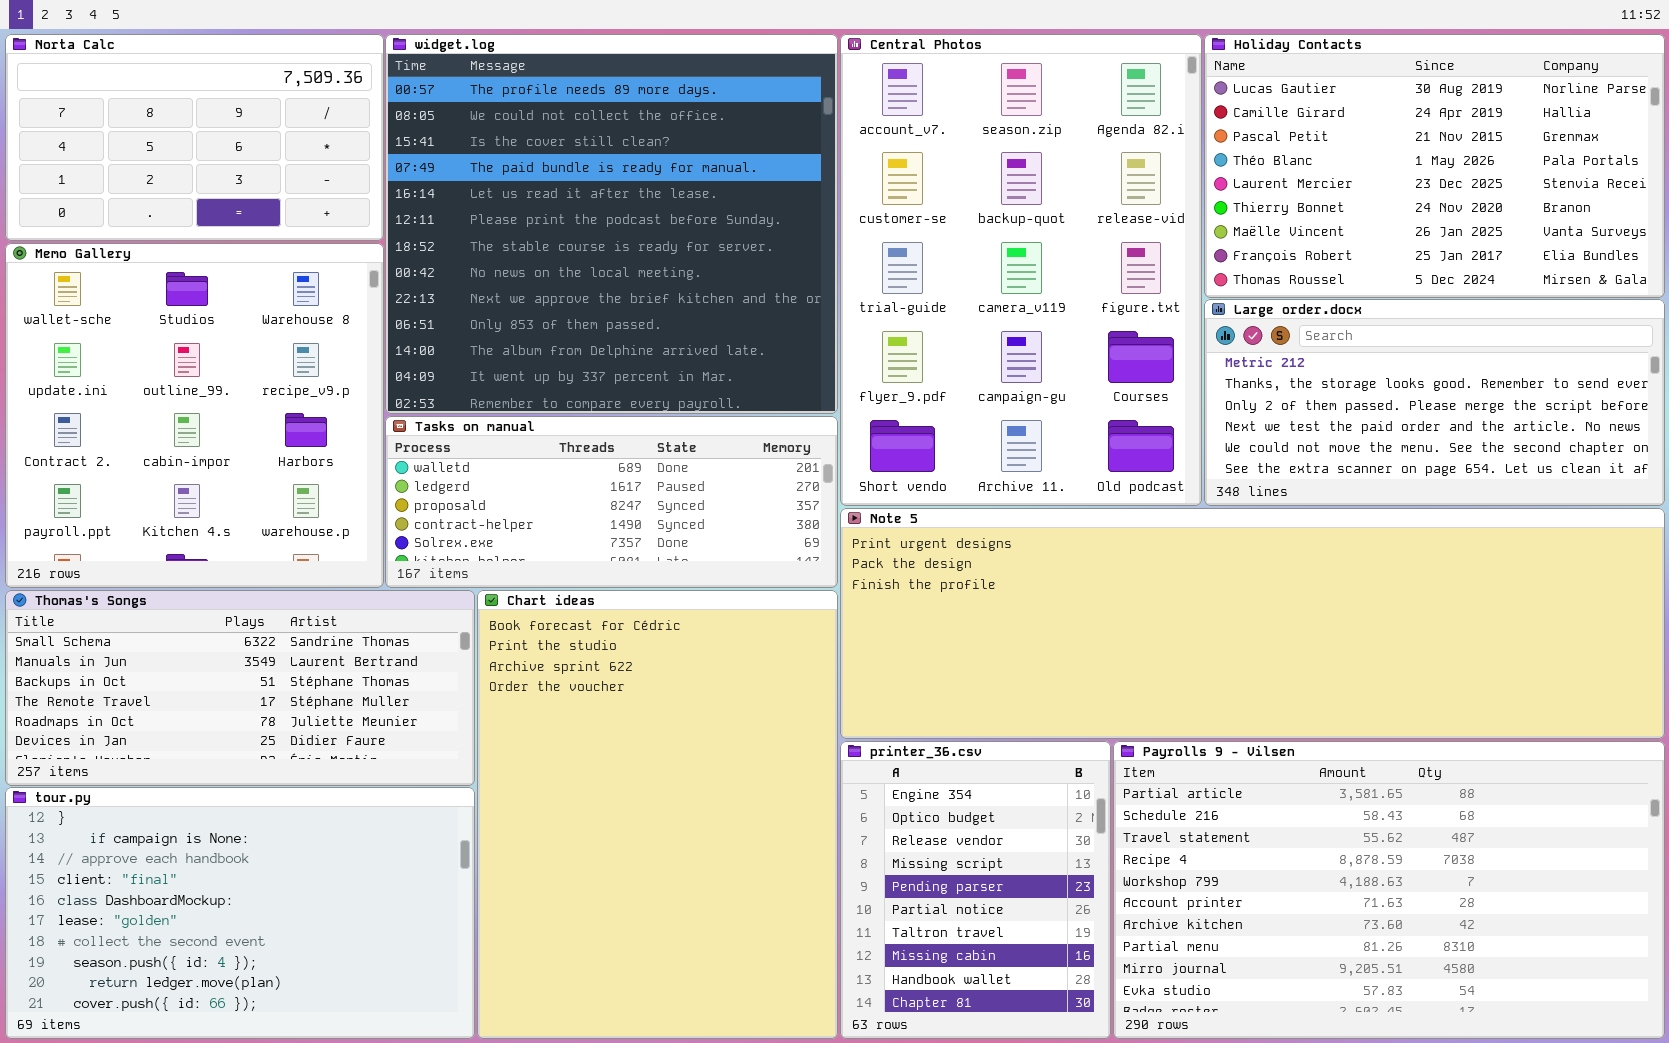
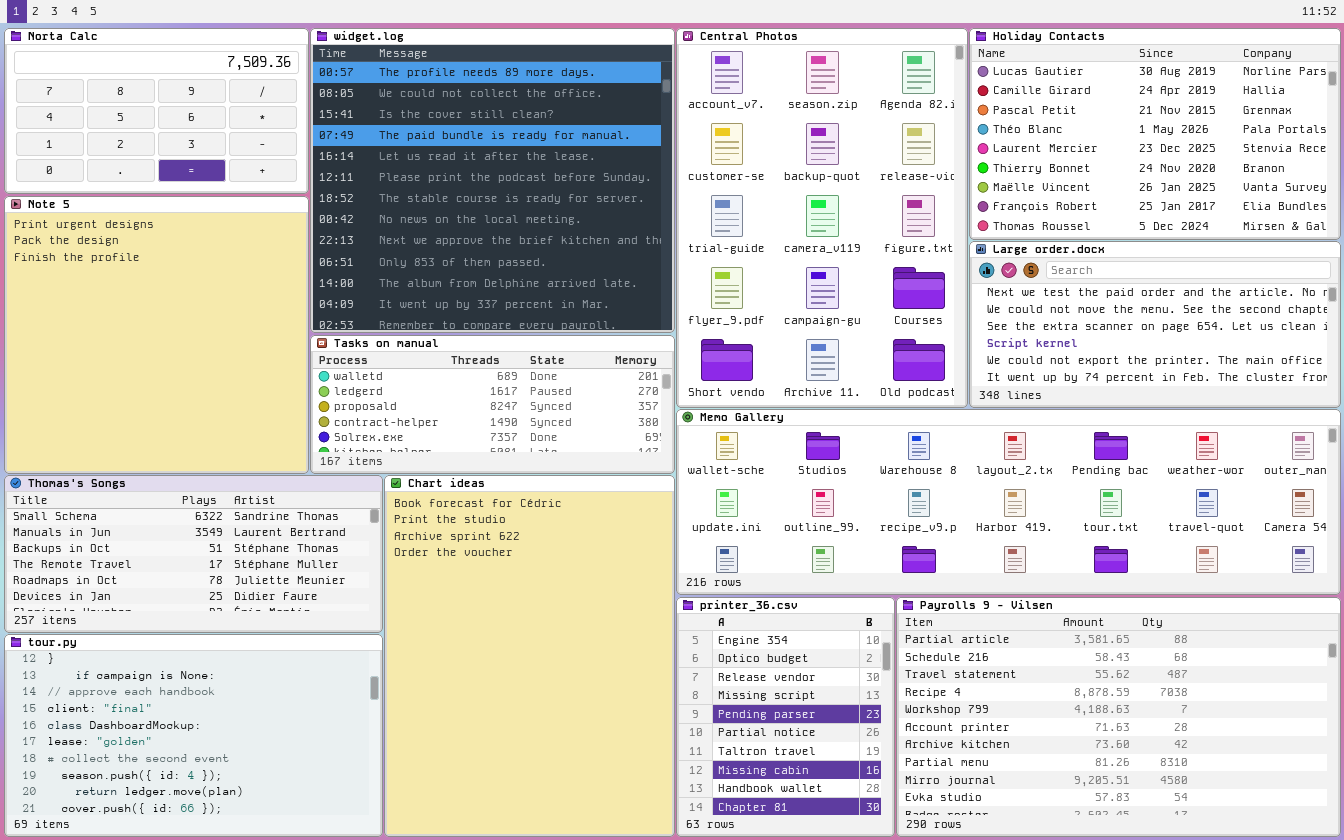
Memo Gallery: [5,243,384,588] -> [676,409,1341,595], moved, resized
Large order.docx: [1204,299,1665,506] -> [969,241,1341,408], scrolled down 3 rows
Note 5: [840,508,1665,739] -> [4,196,309,474], moved, resized

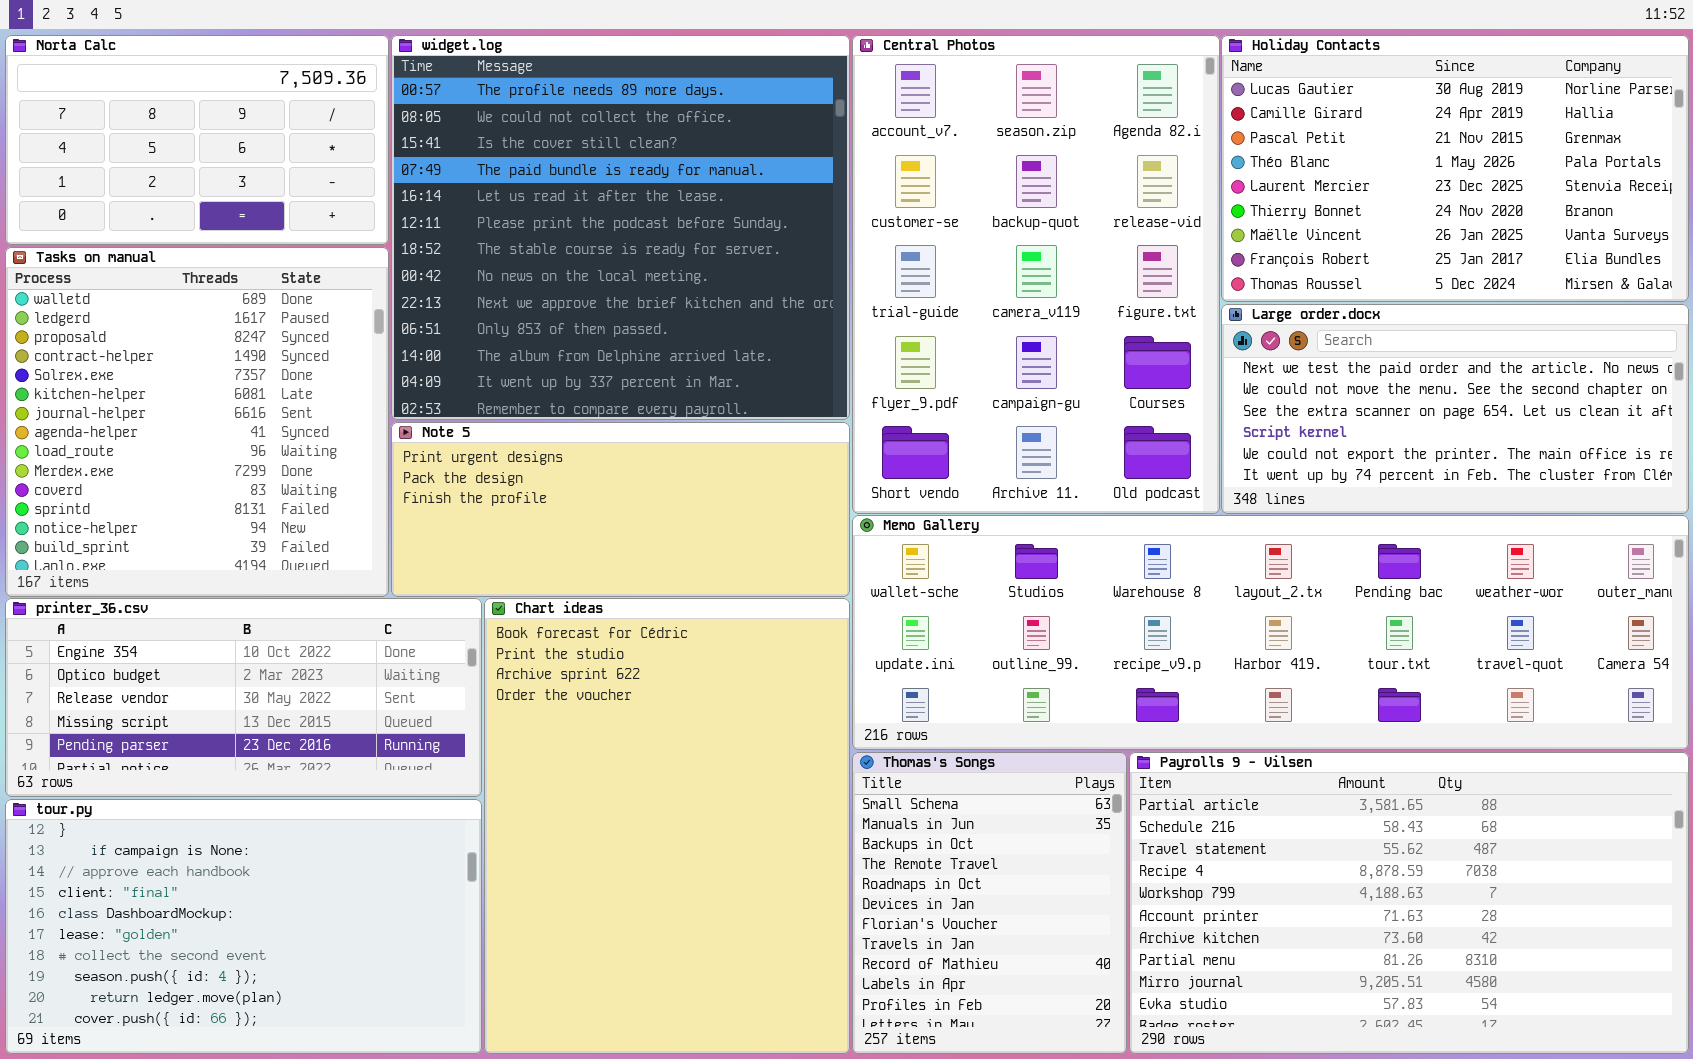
Note 5: [4,196,309,474] -> [391,422,850,597], moved, resized
Tasks on manual: [310,335,675,474] -> [5,247,389,597], moved, resized
Thomas's Songs: [4,475,383,633] -> [852,752,1127,1054], moved, resized
printer_36.csv: [676,597,895,837] -> [5,598,482,797], moved, resized

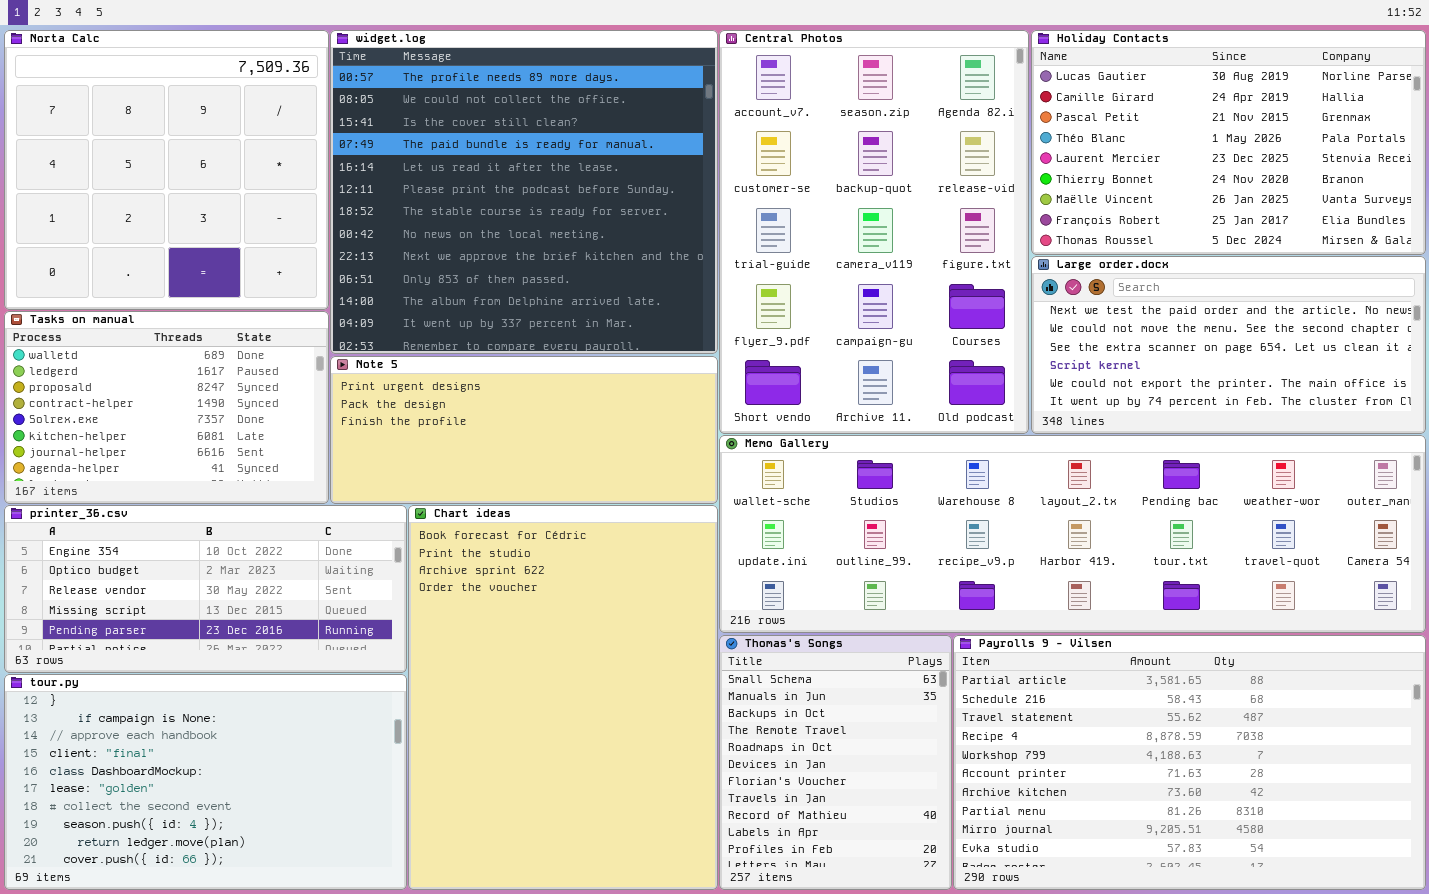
Norta Calc: [5,35,389,245] -> [4,30,329,310], resized
Tasks on manual: [5,247,389,597] -> [4,311,329,504], resized

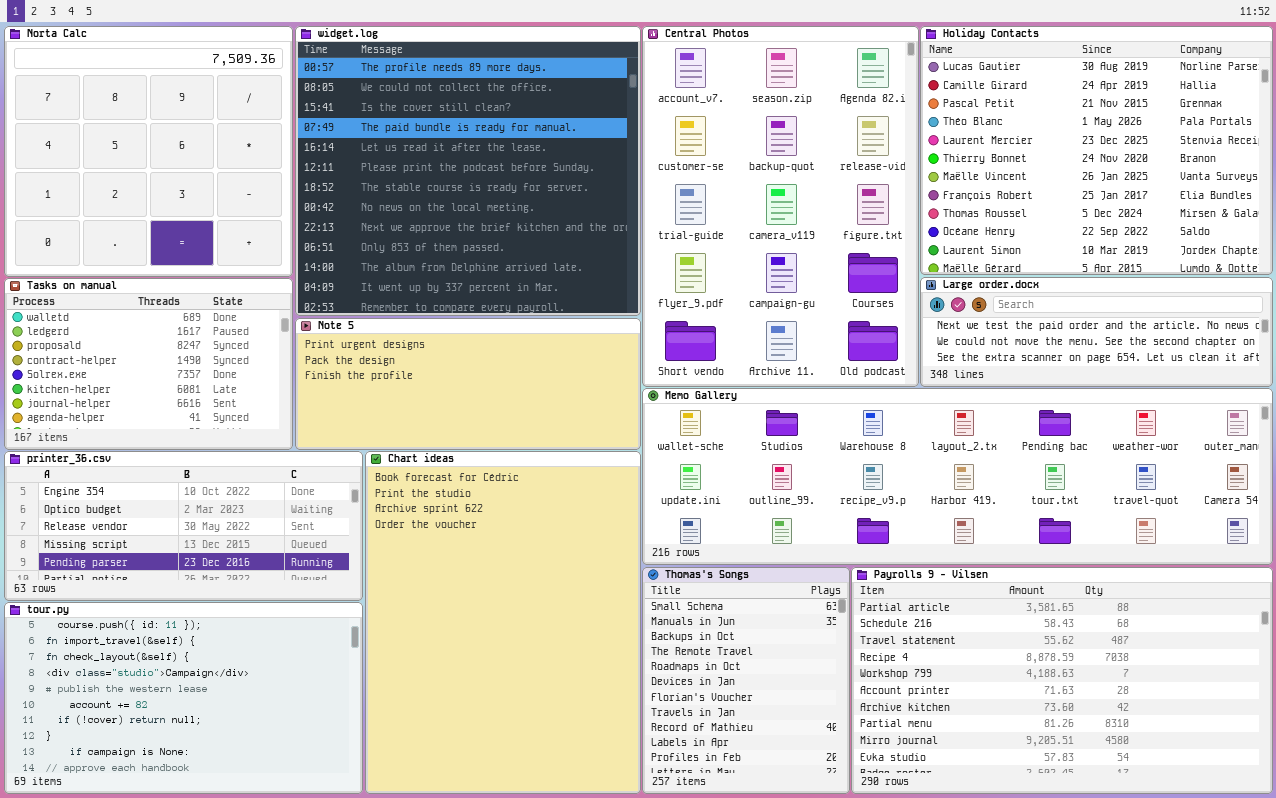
Holiday Contacts: [1031,30,1426,255] -> [920,26,1273,275], resized
Large order.docx: [1031,256,1426,434] -> [920,277,1273,387], resized
tour.py: [4,674,407,890] -> [4,602,363,794], scrolled up 7 rows

